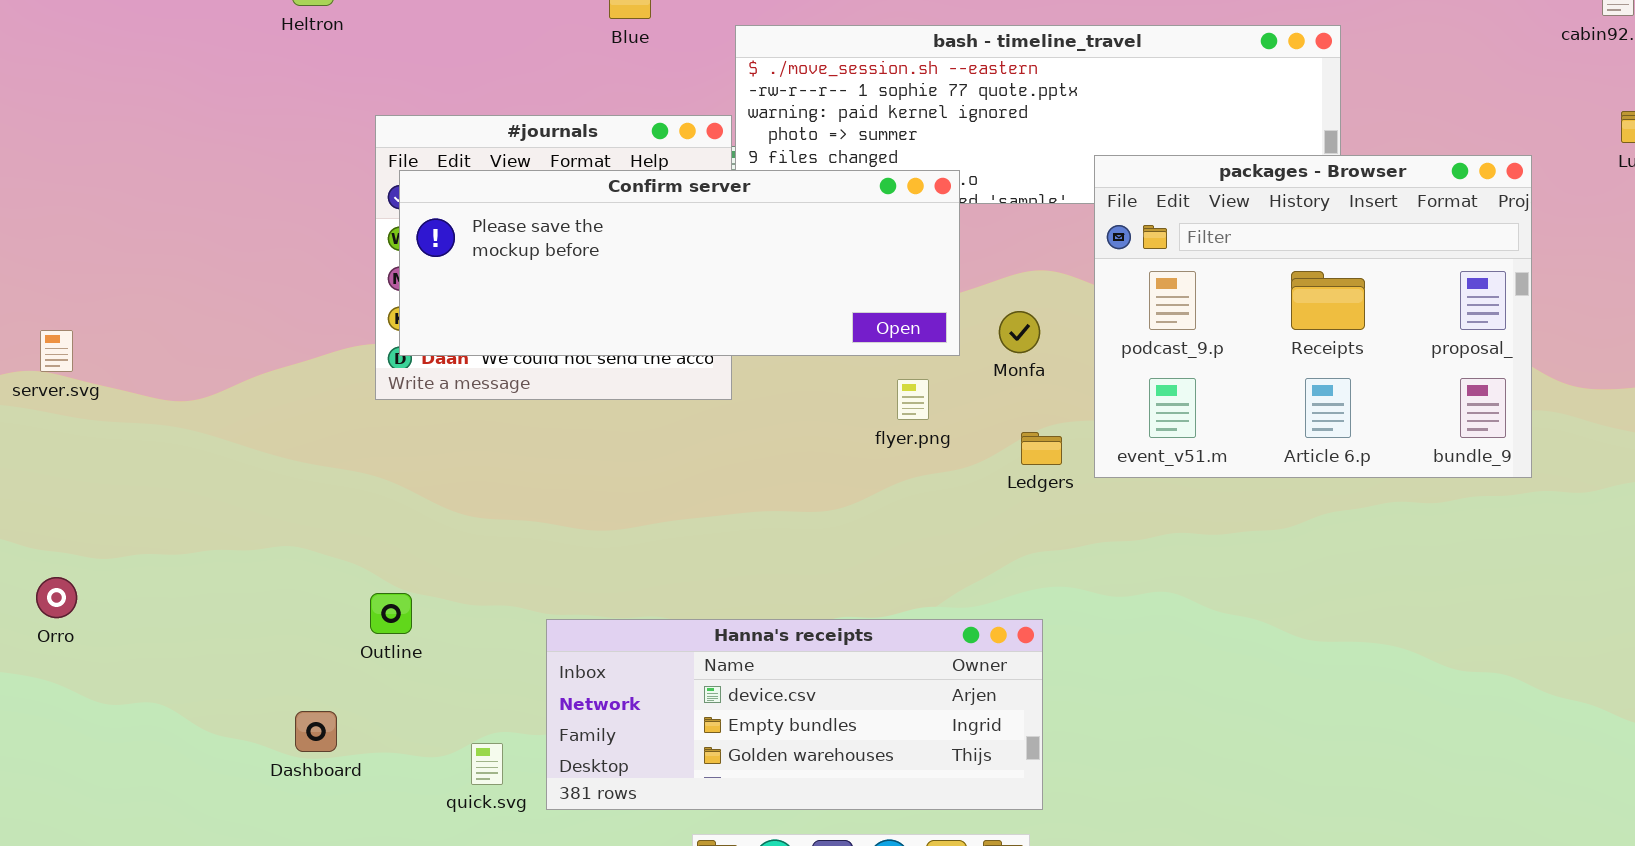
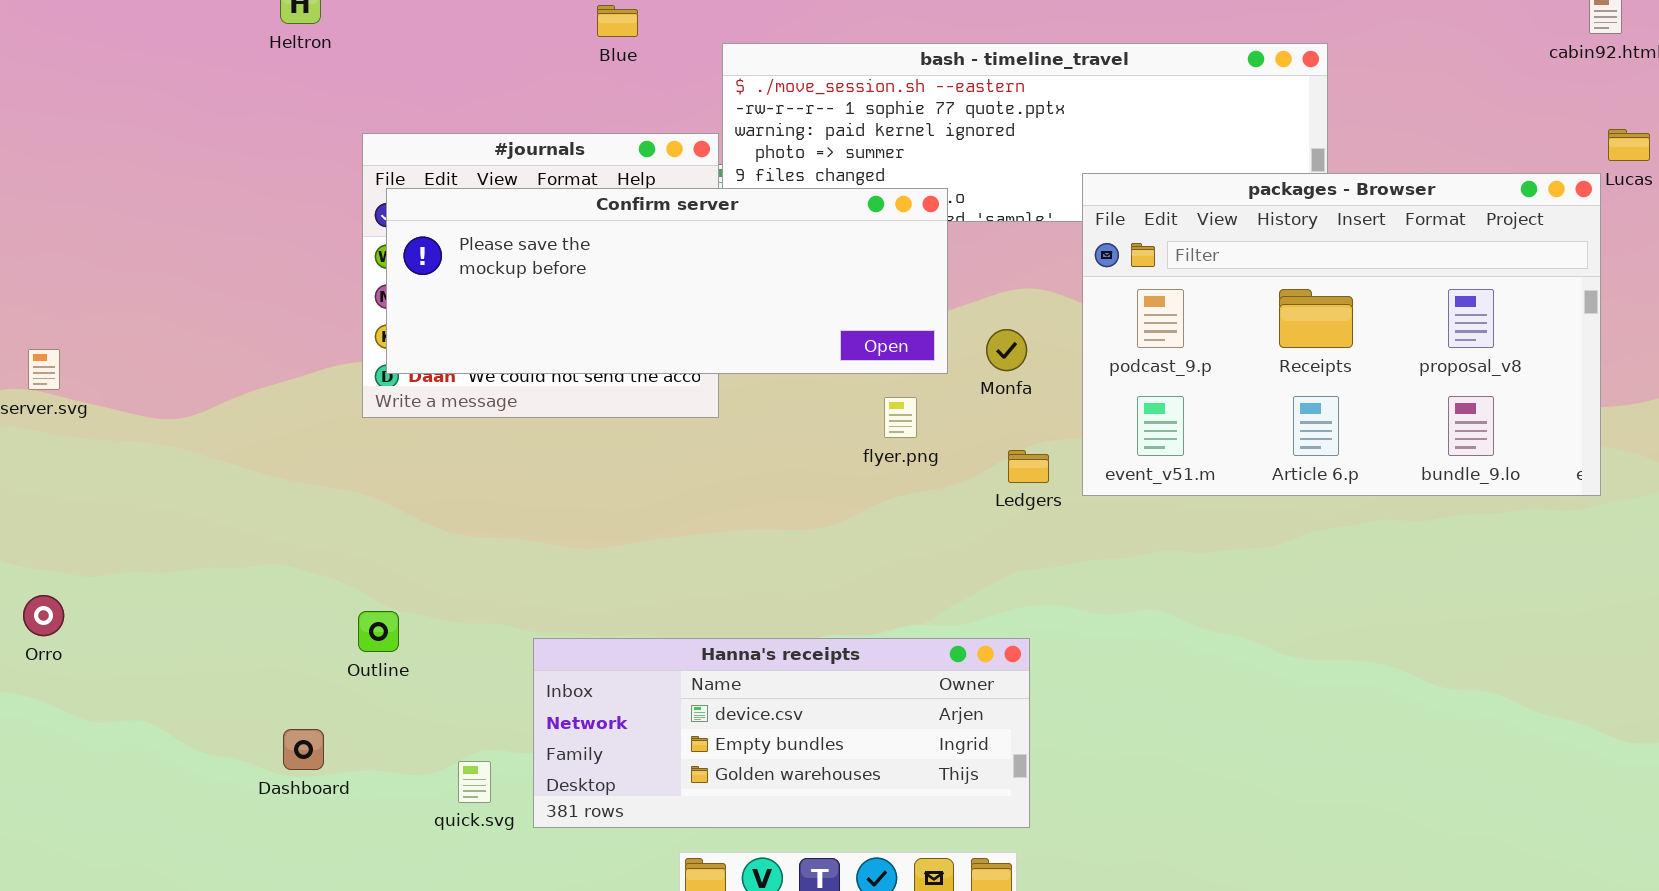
packages - Browser: [1094,155,1532,478] -> [1082,173,1601,496], resized

